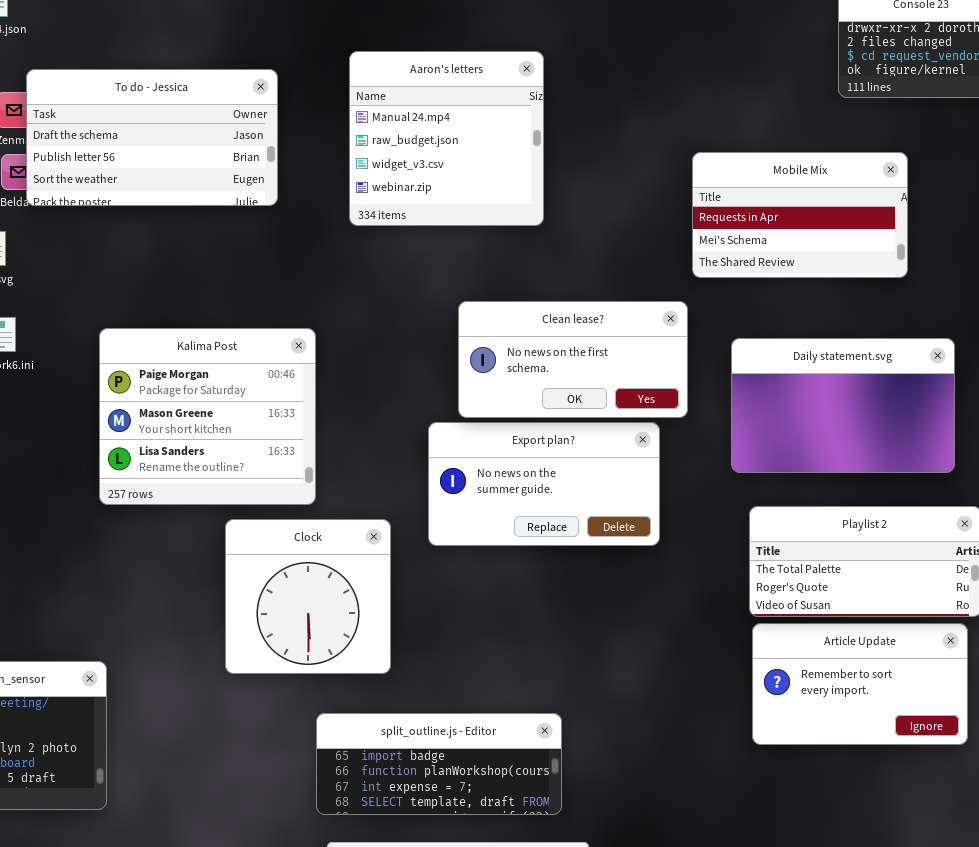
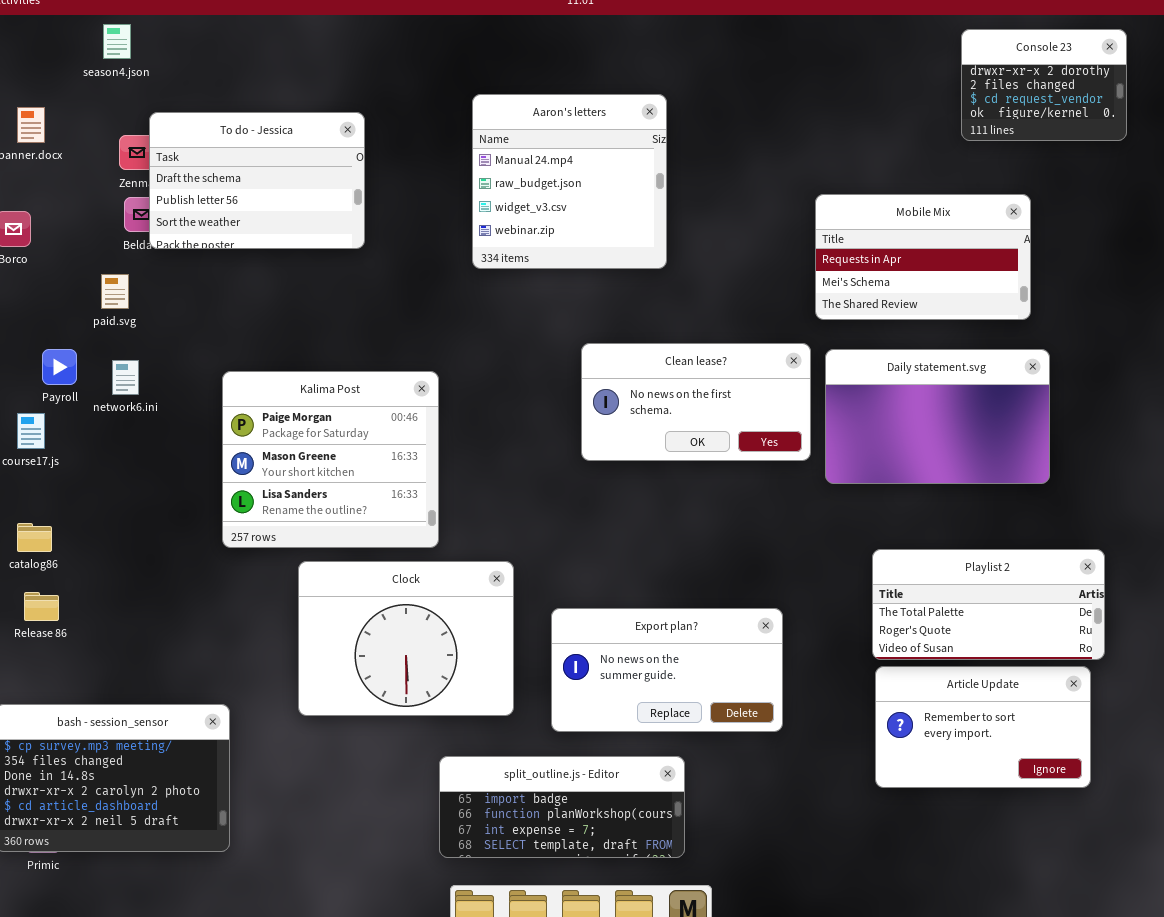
To do - Jessica: [26,69,278,206] -> [149,112,365,249], resized
Daily statement.svg: [731,338,955,473] -> [825,349,1050,484], moved
Export plan?: [428,422,660,546] -> [551,608,783,732], moved
Clock: [225,519,391,674] -> [298,561,514,716], resized

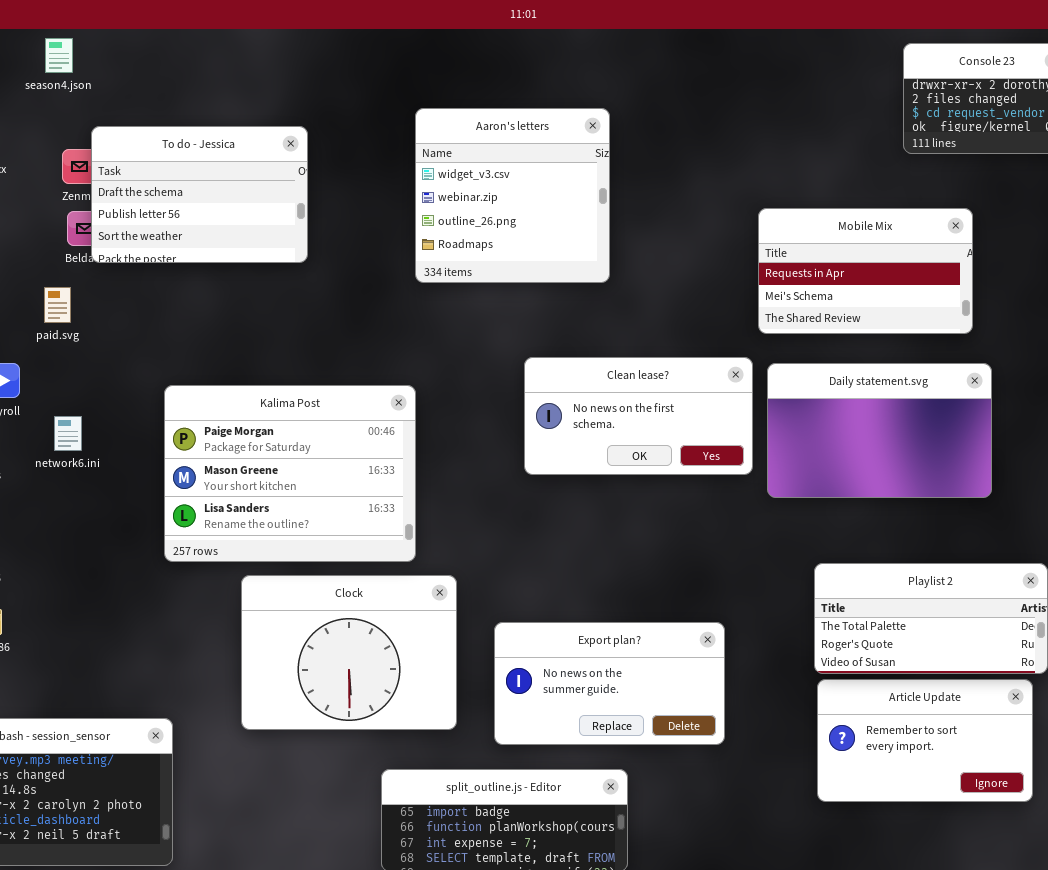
Aaron's letters: [472,94,667,269] -> [415,108,610,283], scrolled down 2 rows
network6.ini: [112,360,139,395] -> [54,416,82,451], moved
Kalima Post: [222,371,439,548] -> [164,385,416,562], resized

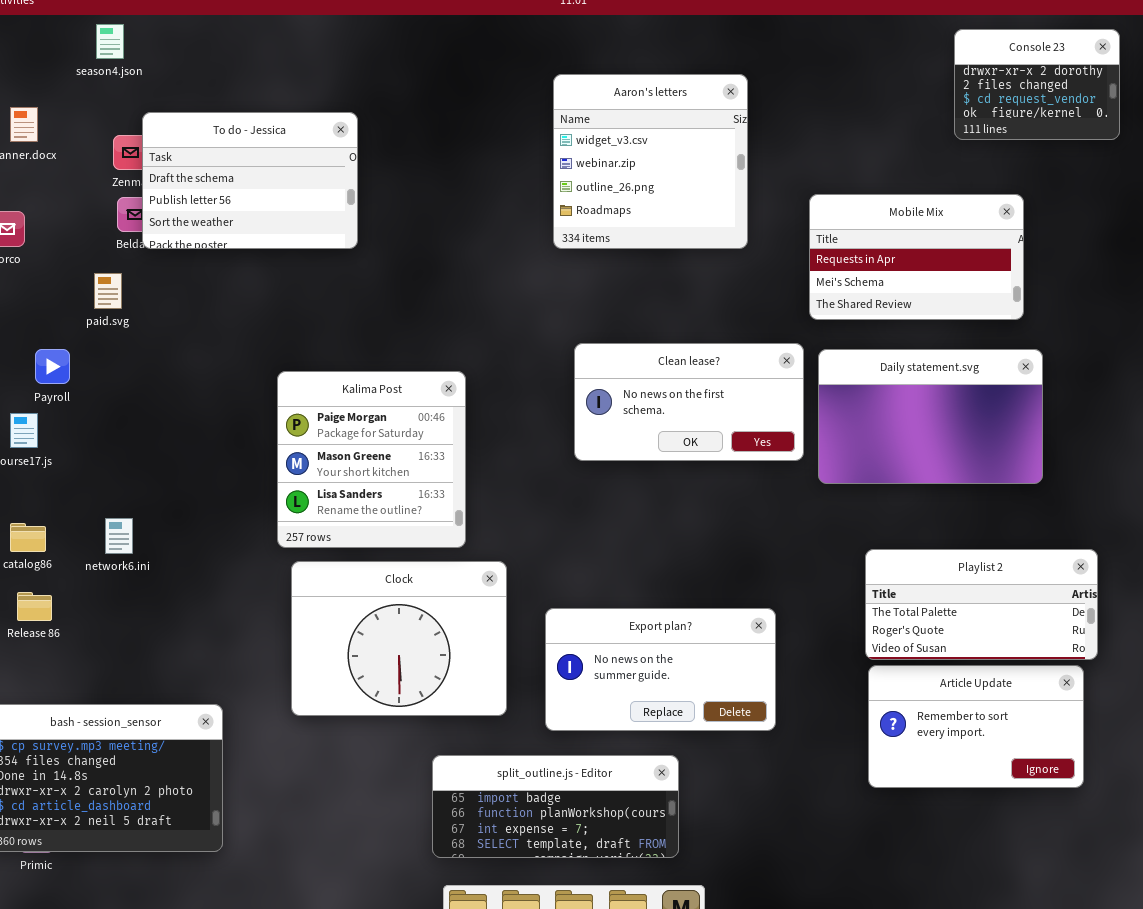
Aaron's letters: [415,108,610,283] -> [553,74,748,249], moved
Kalima Post: [164,385,416,562] -> [277,371,466,548], resized
network6.ini: [54,416,82,451] -> [105,518,133,554], moved

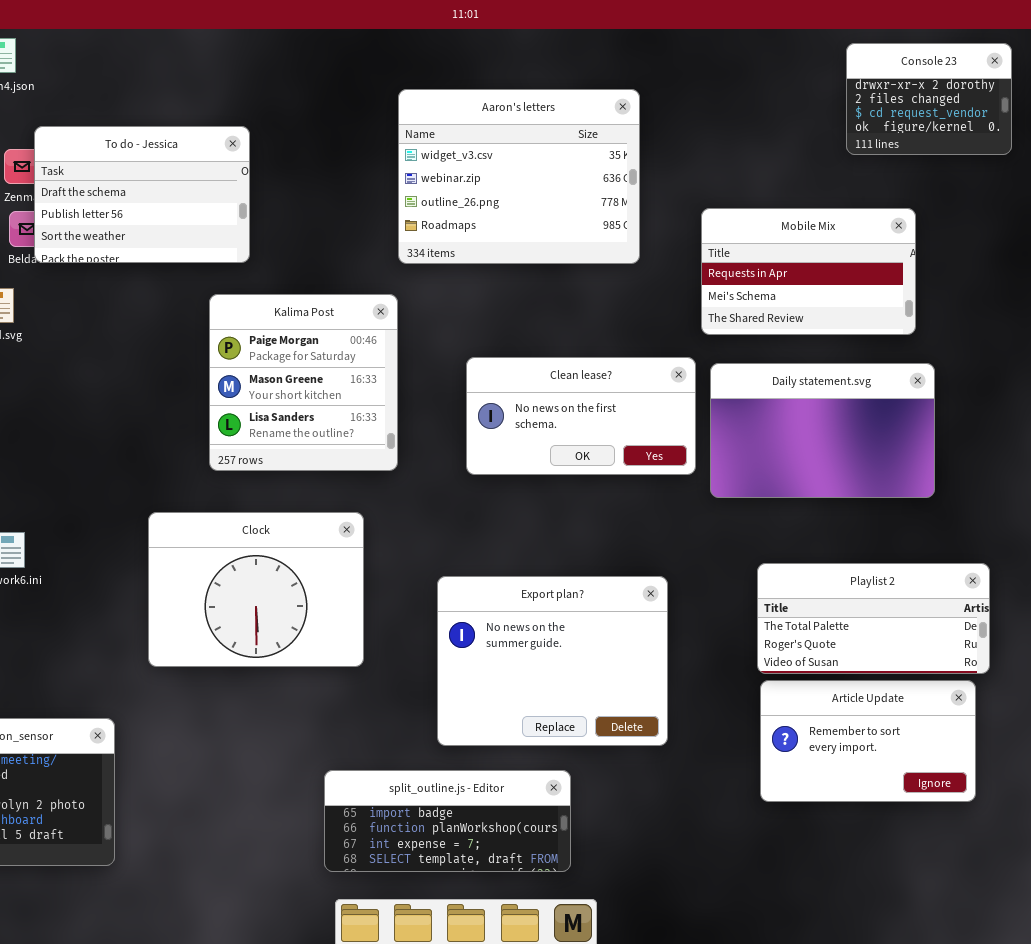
Aaron's letters: [553,74,748,249] -> [398,89,640,264], resized
Kalima Post: [277,371,466,548] -> [209,294,398,471], moved
Clock: [291,561,507,716] -> [148,512,364,667], moved
Export plan?: [545,608,776,731] -> [437,576,668,746], resized

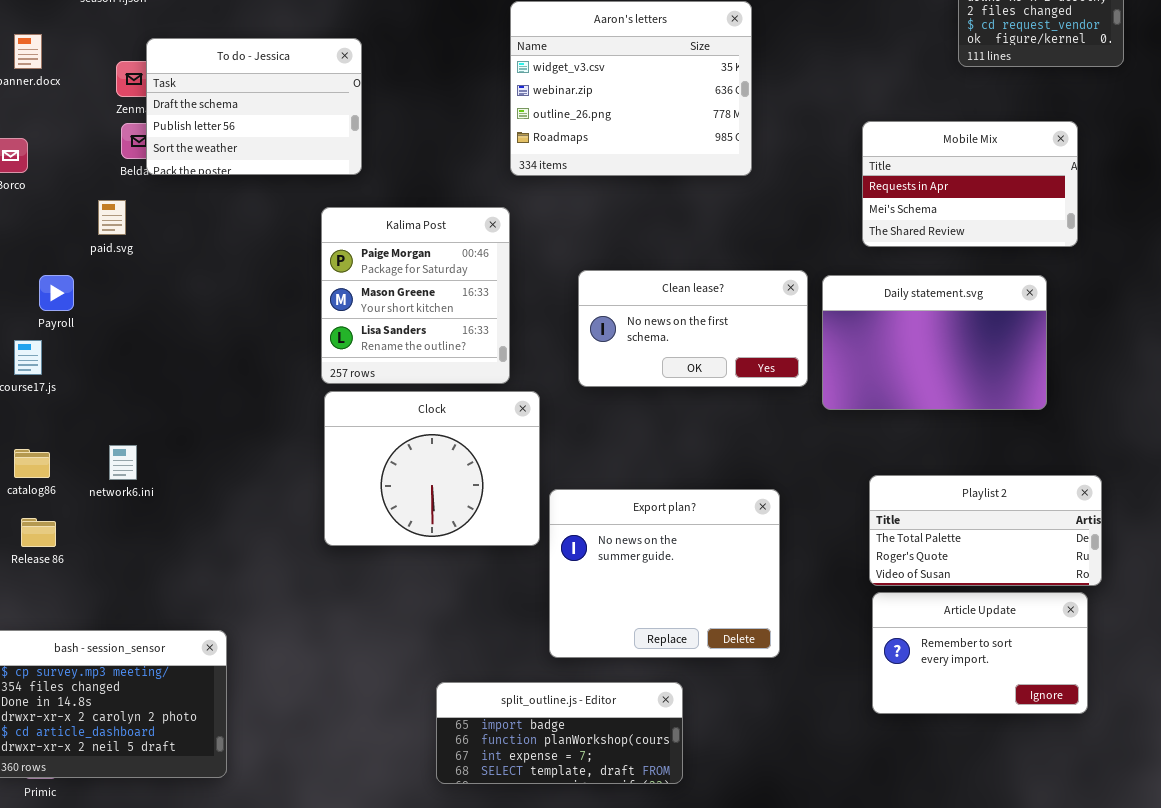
Mobile Mix: [701,208,916,335] -> [862,121,1078,247], moved
Clock: [148,512,364,667] -> [324,391,540,546], moved

